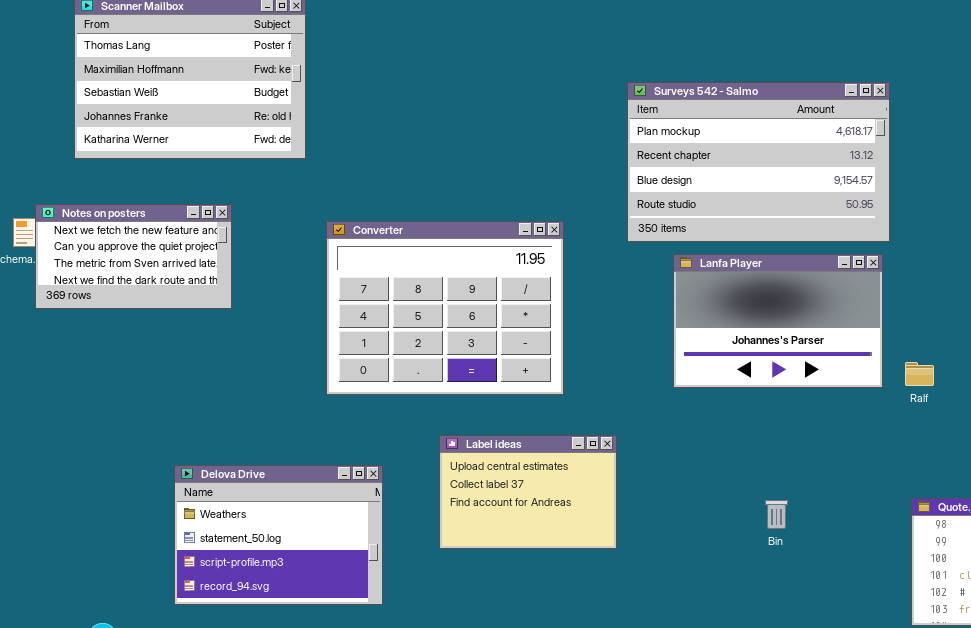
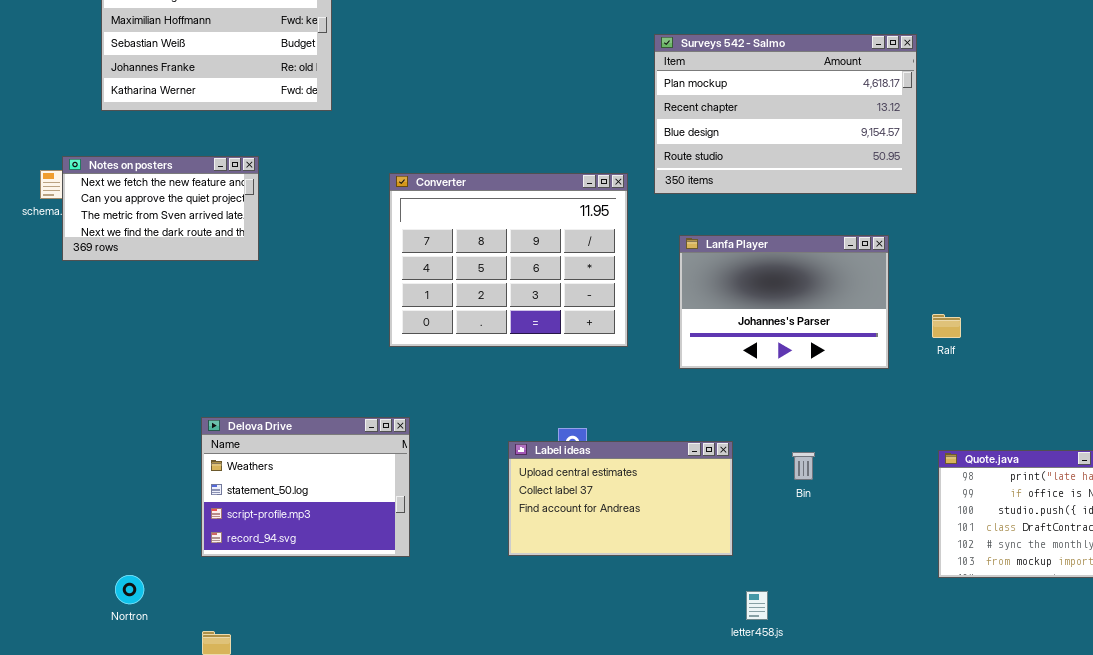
Converter: [326,221,564,395] -> [389,173,628,347], moved
Lanfa Player: [673,254,883,388] -> [679,235,889,369], moved
Label ideas: [439,435,617,549] -> [508,441,733,556], moved, resized

